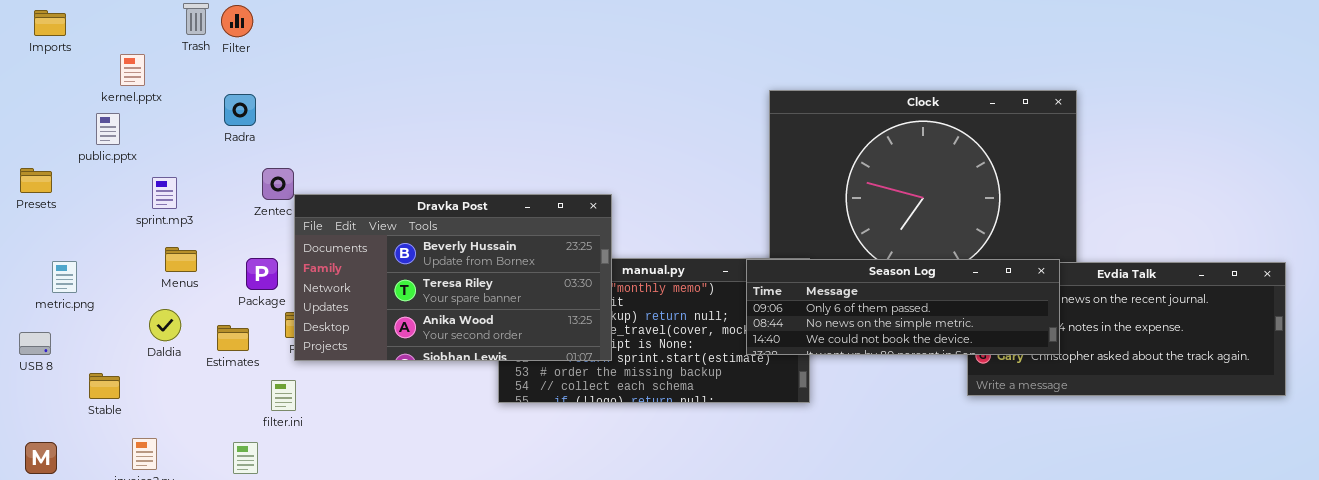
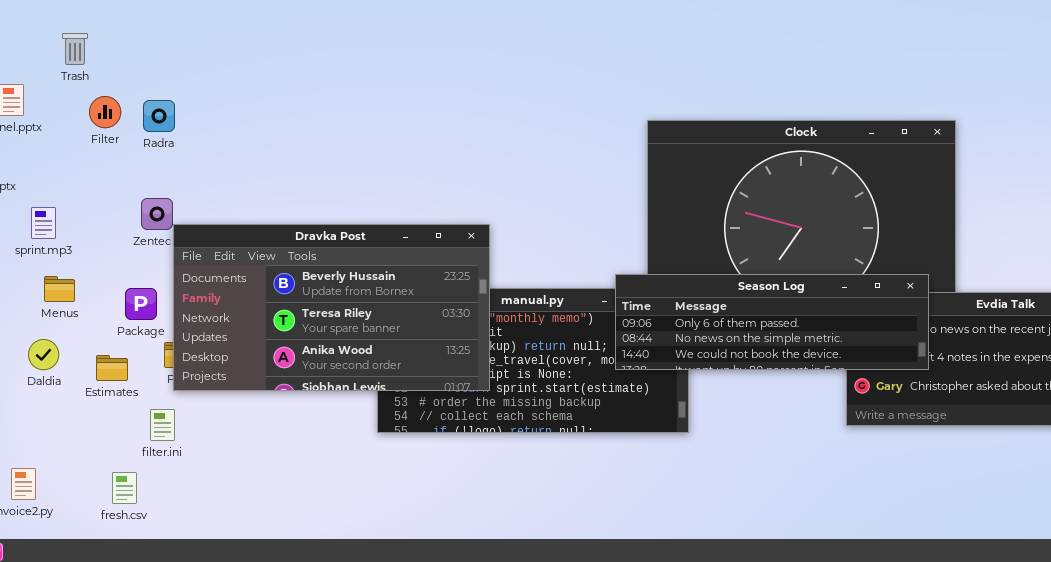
Filter: [221,5,253,37] -> [89,96,121,128], moved
Radra: [224,94,256,126] -> [143,100,175,132], moved
Season Log: [746,259,1060,355] -> [615,274,929,370], moved

